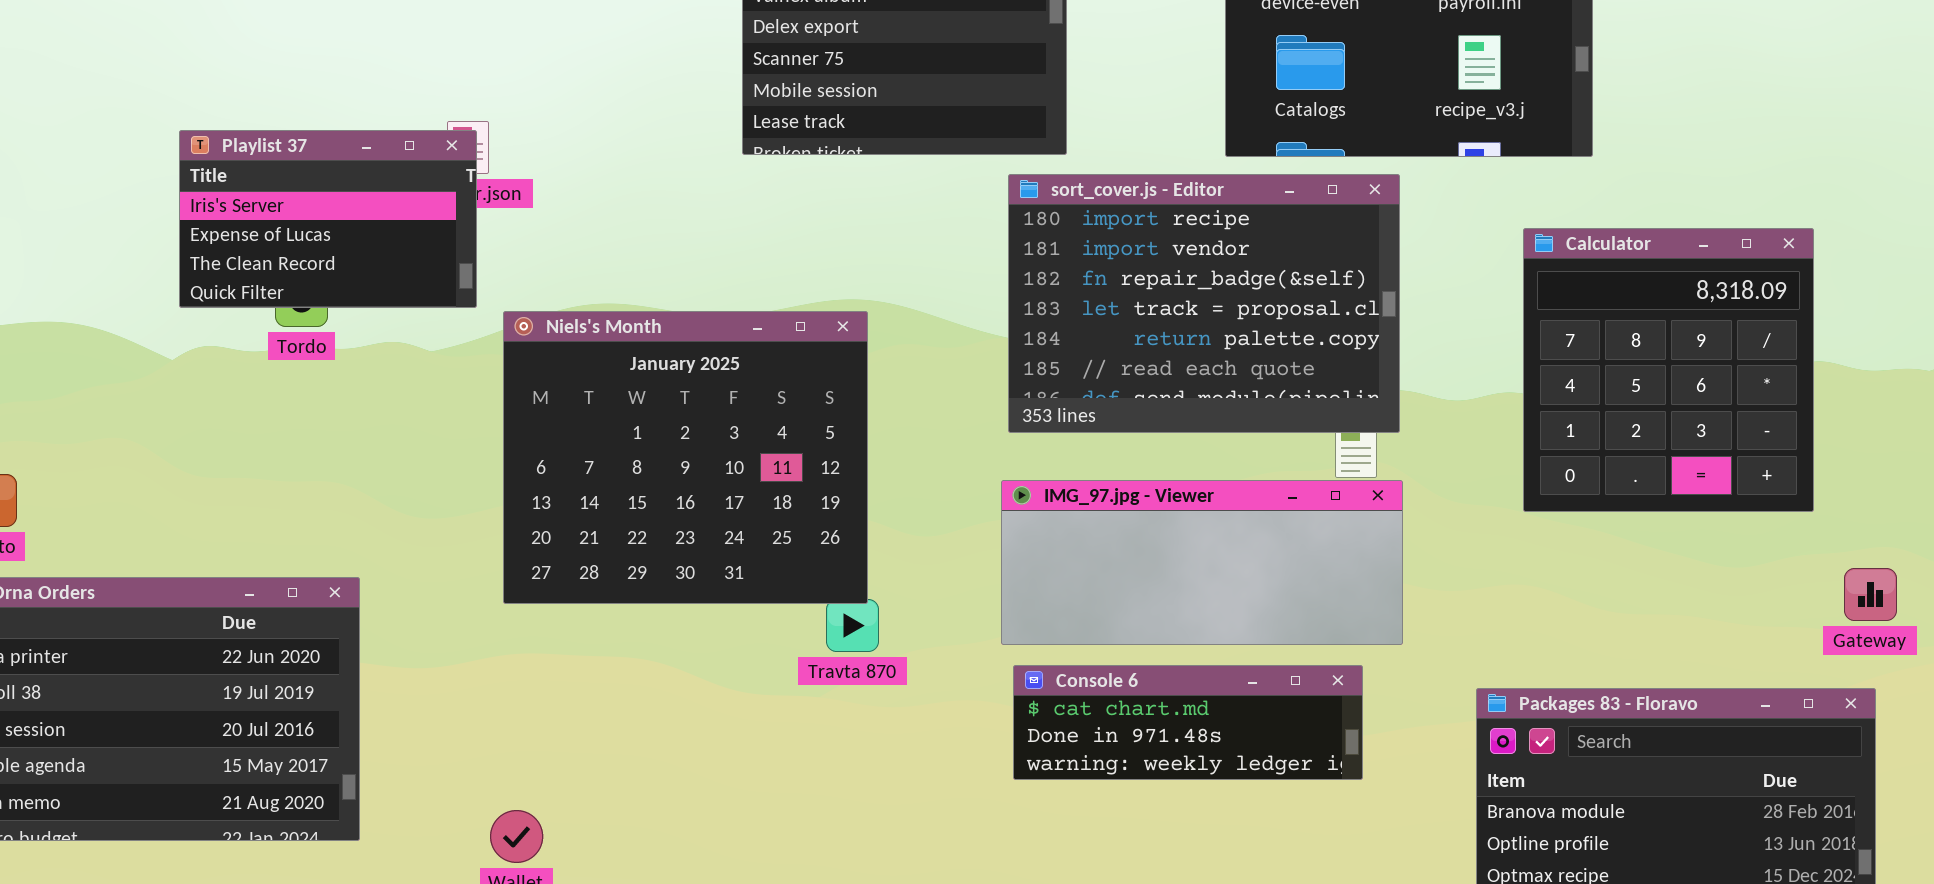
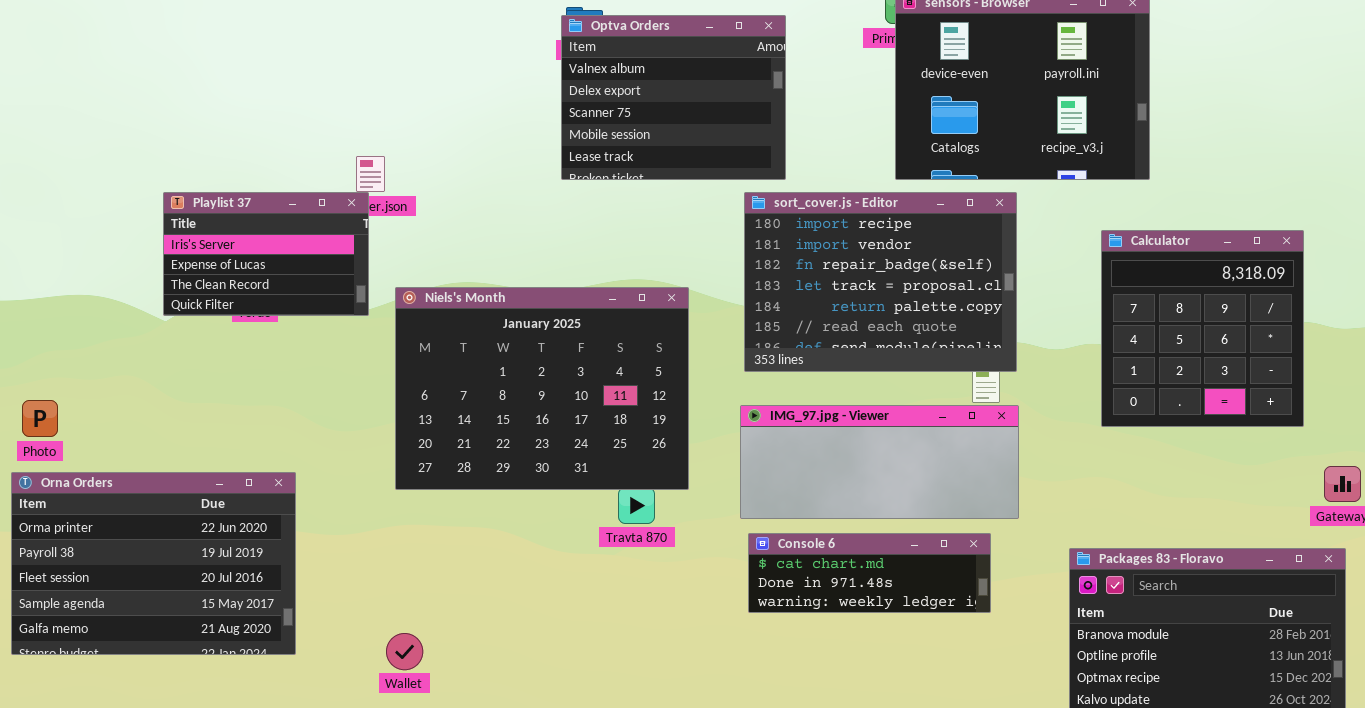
Playlist 37: [179,130,477,308] -> [163,192,369,316], moved
Niels's Month: [503,311,868,604] -> [395,287,689,490], resized

